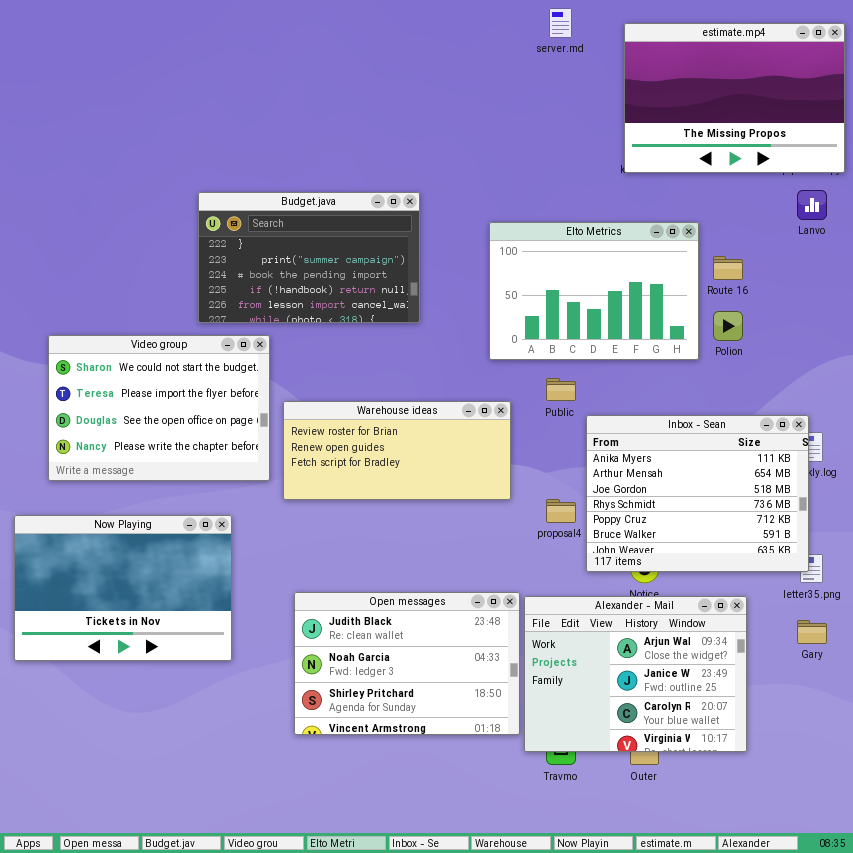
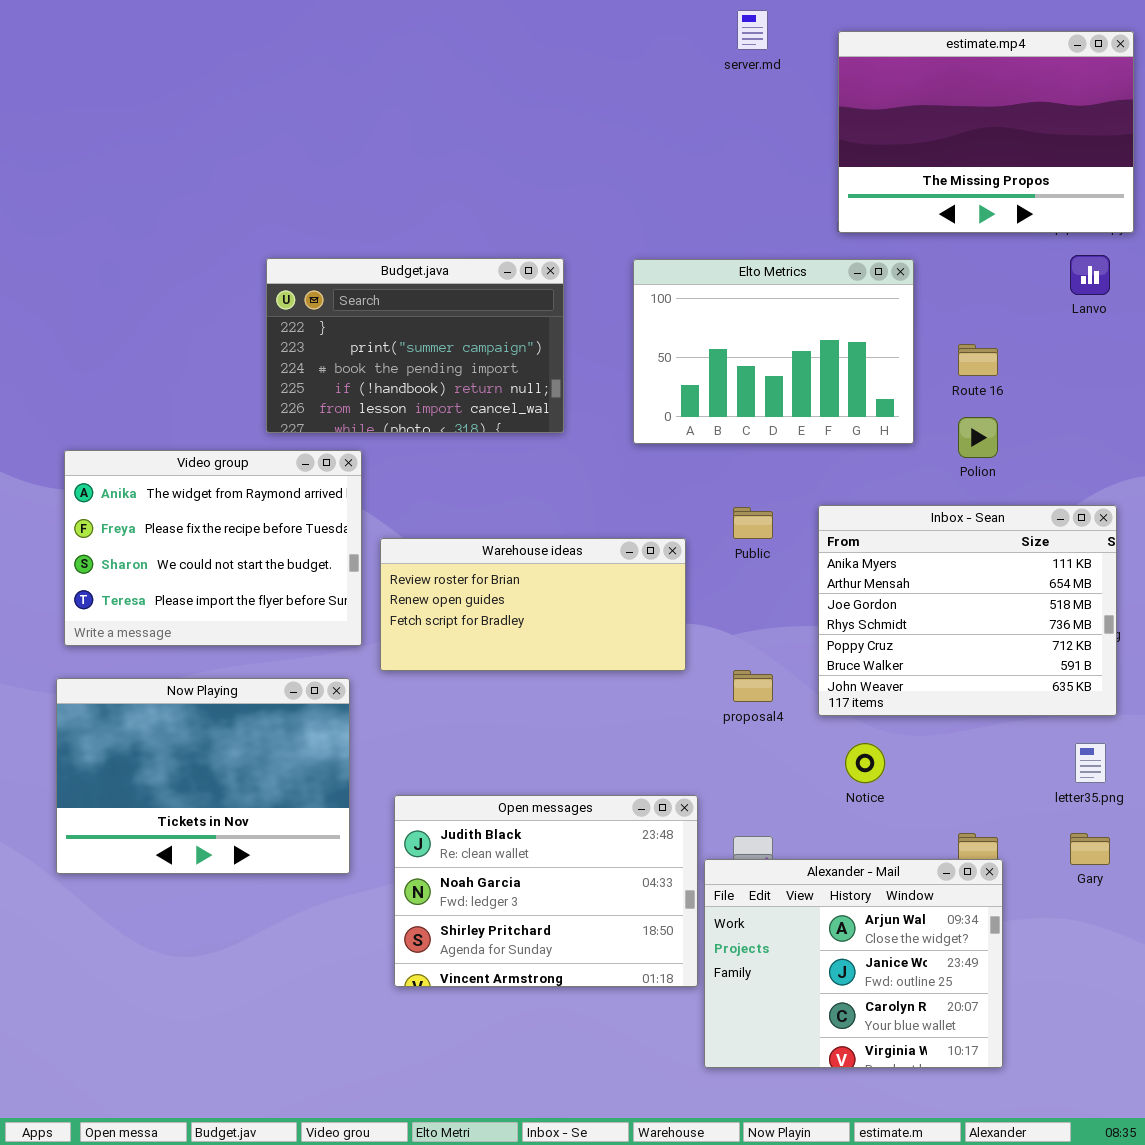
Elto Metrics: [489,222,699,360] -> [633,259,914,444], moved
Video group: [48,335,270,481] -> [64,450,362,646], scrolled up 2 rows
Inbox - Sean: [586,415,809,572] -> [818,505,1117,716], moved
Now Playing: [14,515,232,661] -> [56,678,350,874], moved
Alexander - Mail: [524,596,747,752] -> [704,859,1003,1068], moved

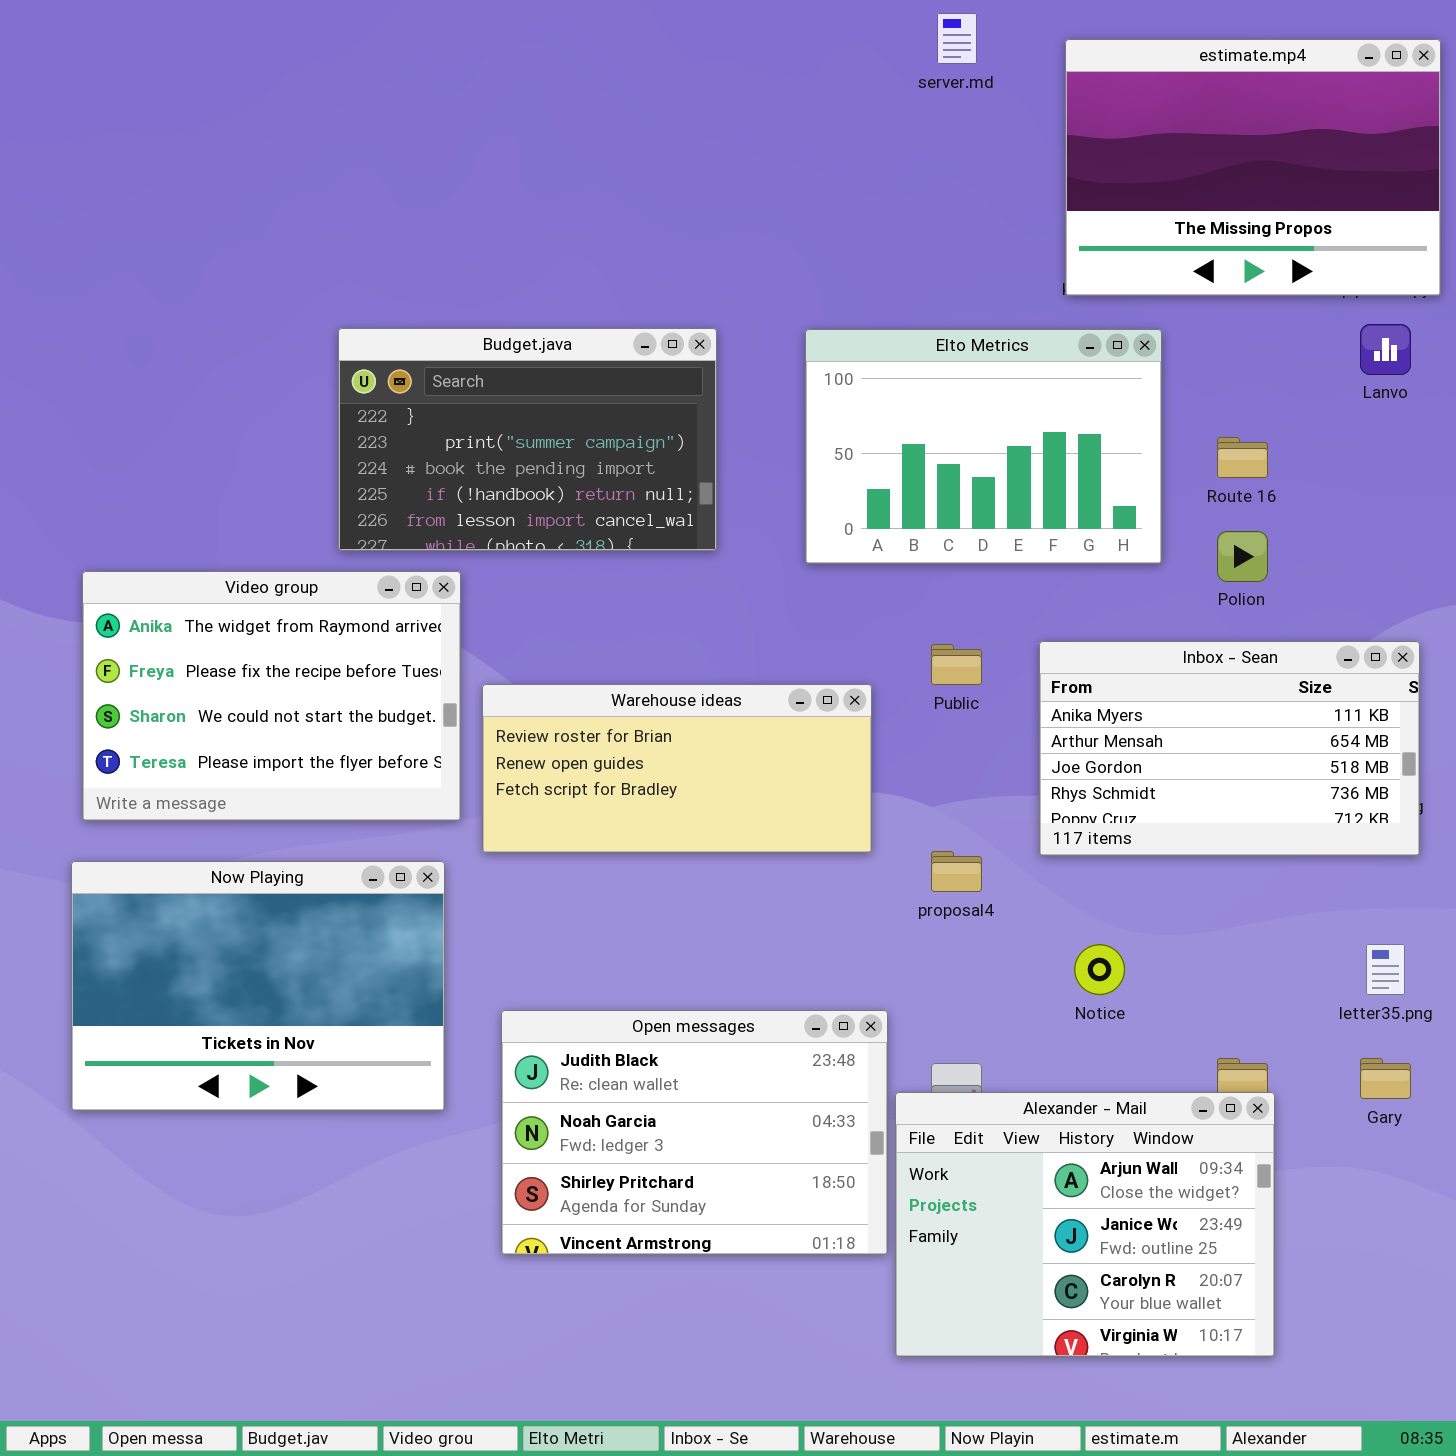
Inbox - Sean: [818,505,1117,716] -> [1039,641,1420,856], resized

